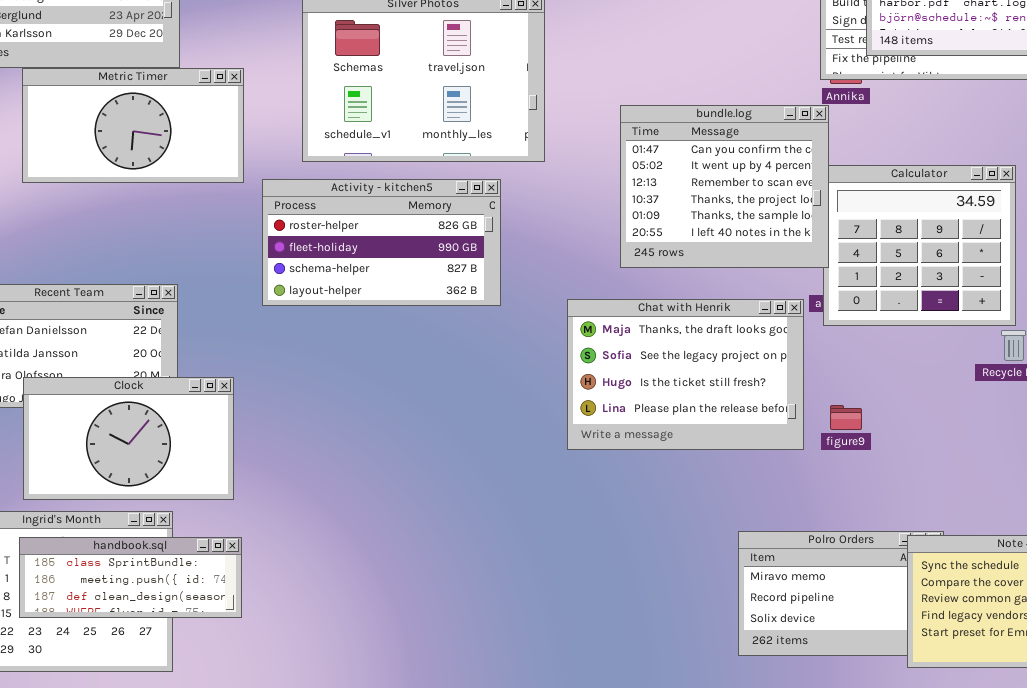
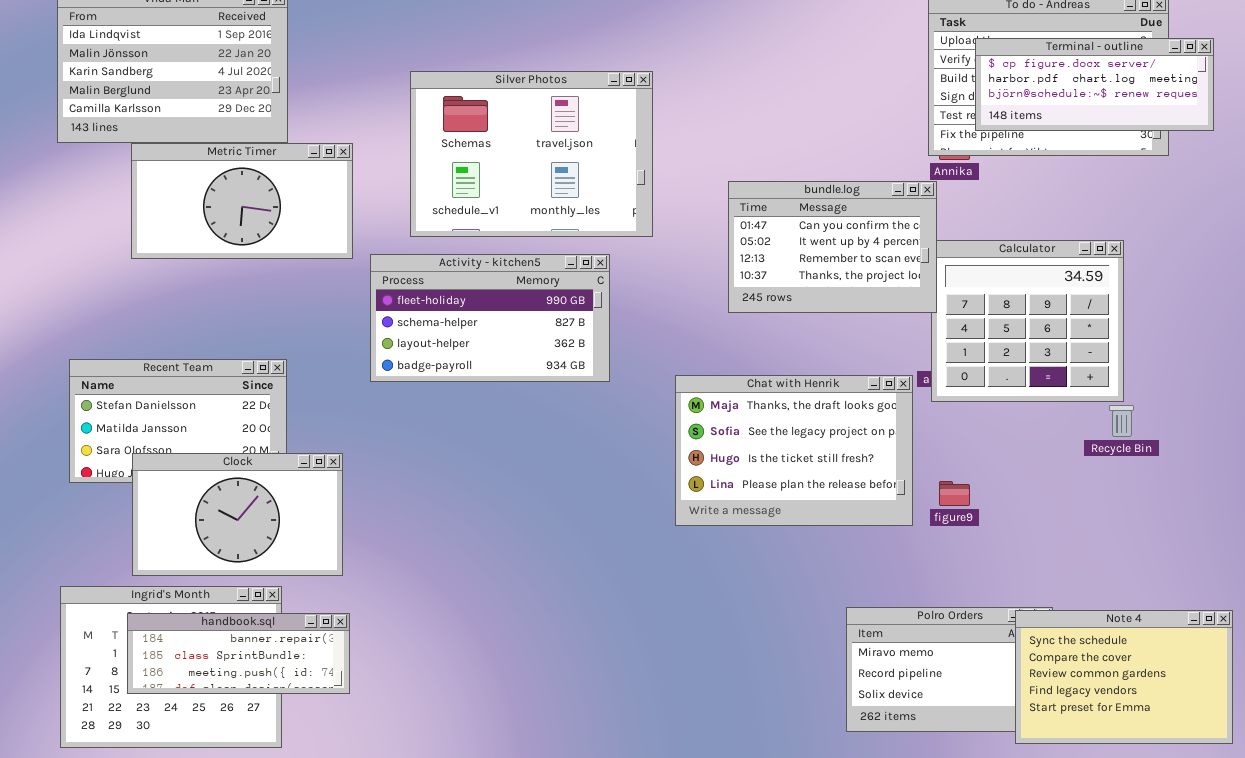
bundle.log: [620,105,829,268] -> [728,181,937,313], resized
Activity - kitchen5: [262,179,501,306] -> [370,254,610,382], scrolled down 1 row
handbook.sql: [19,537,242,618] -> [127,613,350,694], scrolled up 1 row

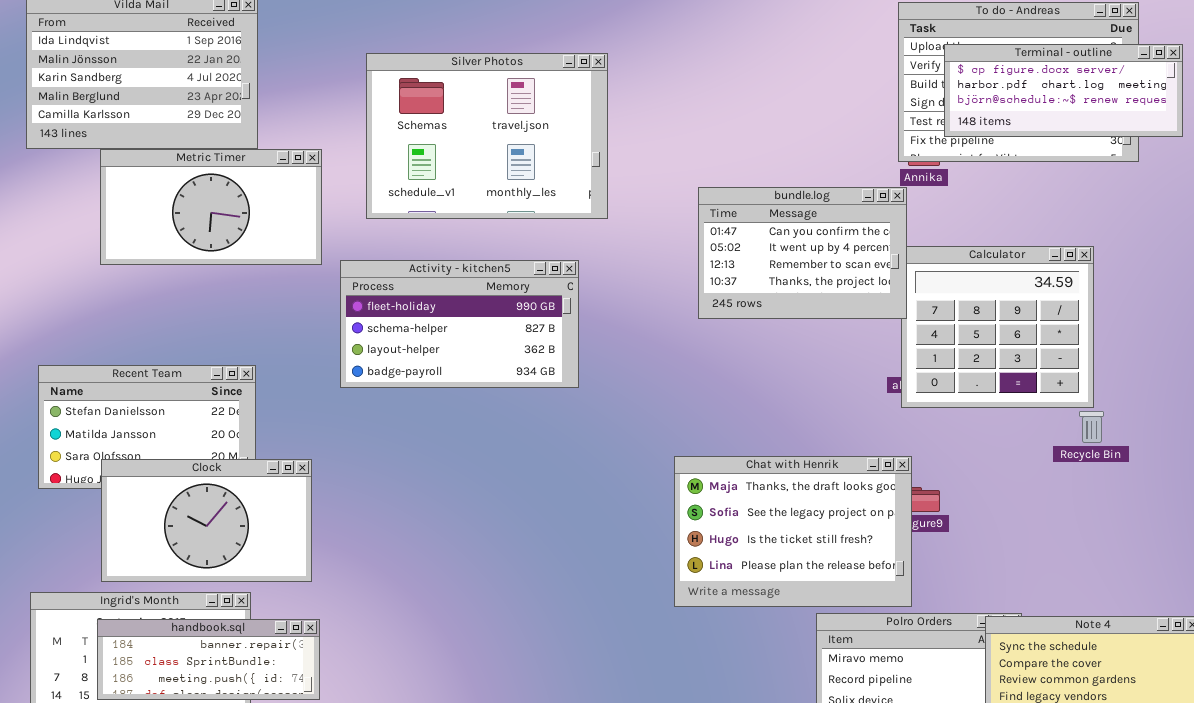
Silver Photos: [410,71,653,237] -> [366,53,608,219], moved
Chat with Henrik: [675,375,913,526] -> [674,456,912,607], moved

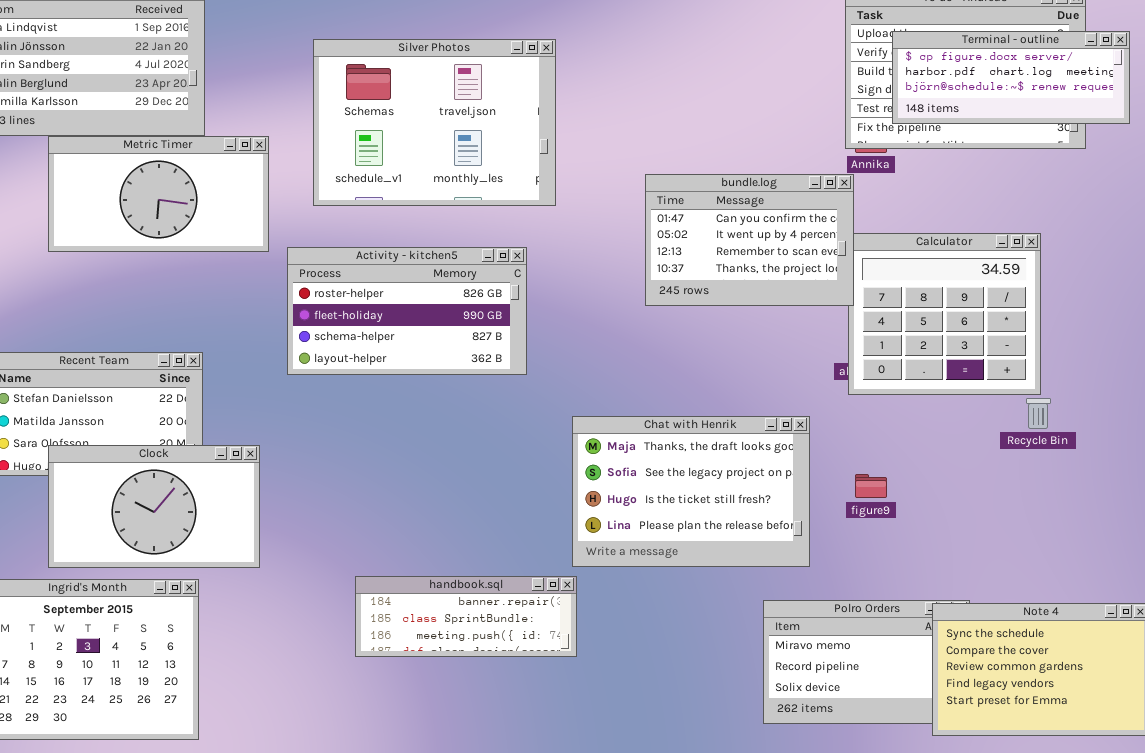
Activity - kitchen5: [340,260,579,388] -> [287,247,527,375], scrolled up 1 row
Chat with Henrik: [674,456,912,607] -> [572,416,810,567], moved
handbook.sql: [97,619,320,700] -> [355,576,577,657], moved

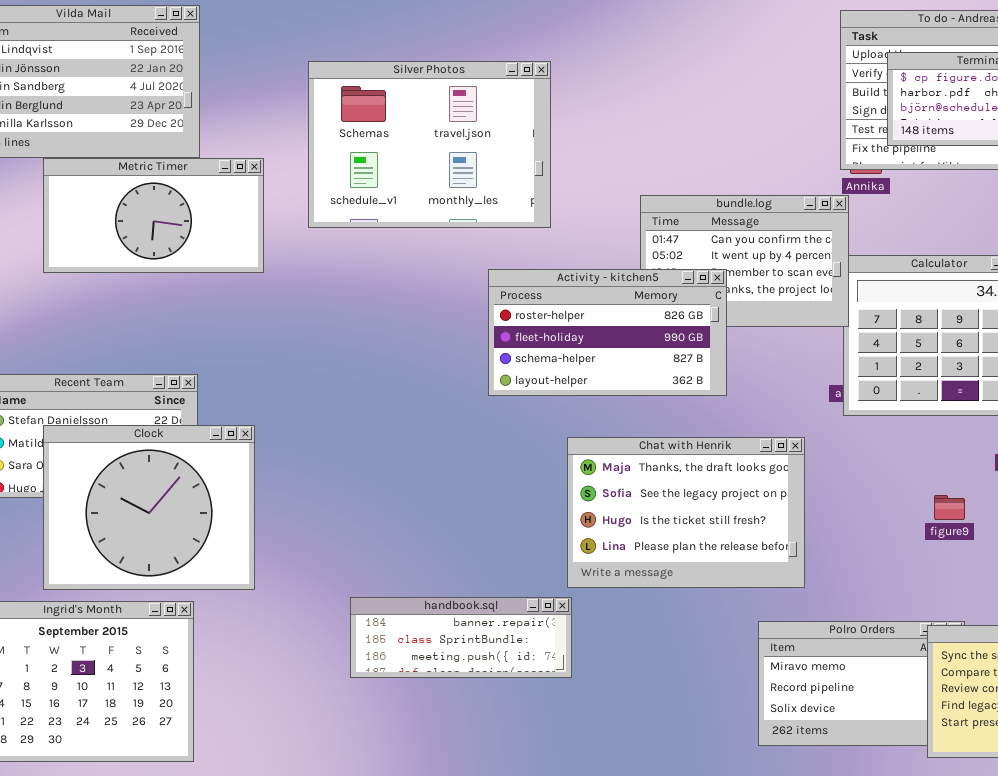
Activity - kitchen5: [287,247,527,375] -> [488,269,727,396], moved
Clock: [48,445,260,568] -> [43,425,255,590], resized
figure9: [855,474,887,498] -> [934,495,965,520], moved

